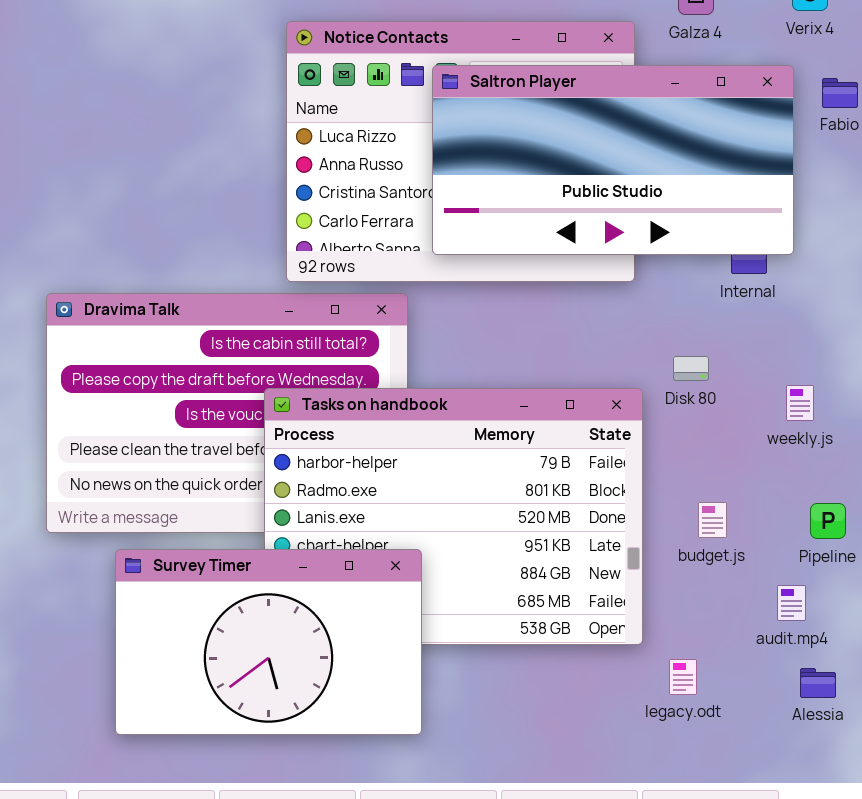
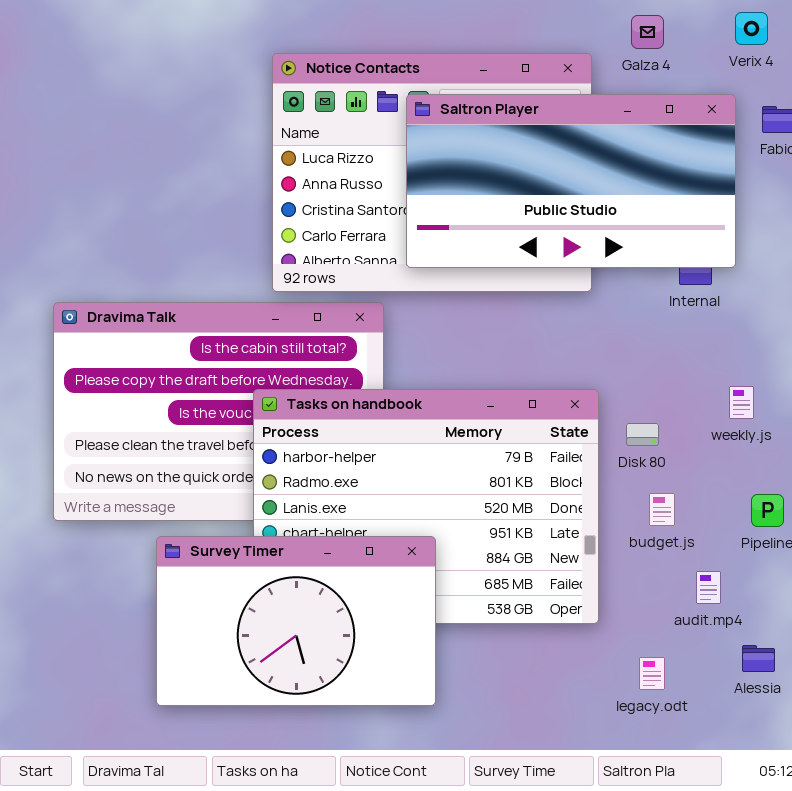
Disk 80: [673,356,709,381] -> [626,423,659,446], moved
Survey Timer: [115,549,422,735] -> [156,536,436,706], moved
audit.mp4: [777,585,806,621] -> [696,571,721,604], moved
legacy.odt: [669,659,697,695] -> [639,657,665,690], moved

